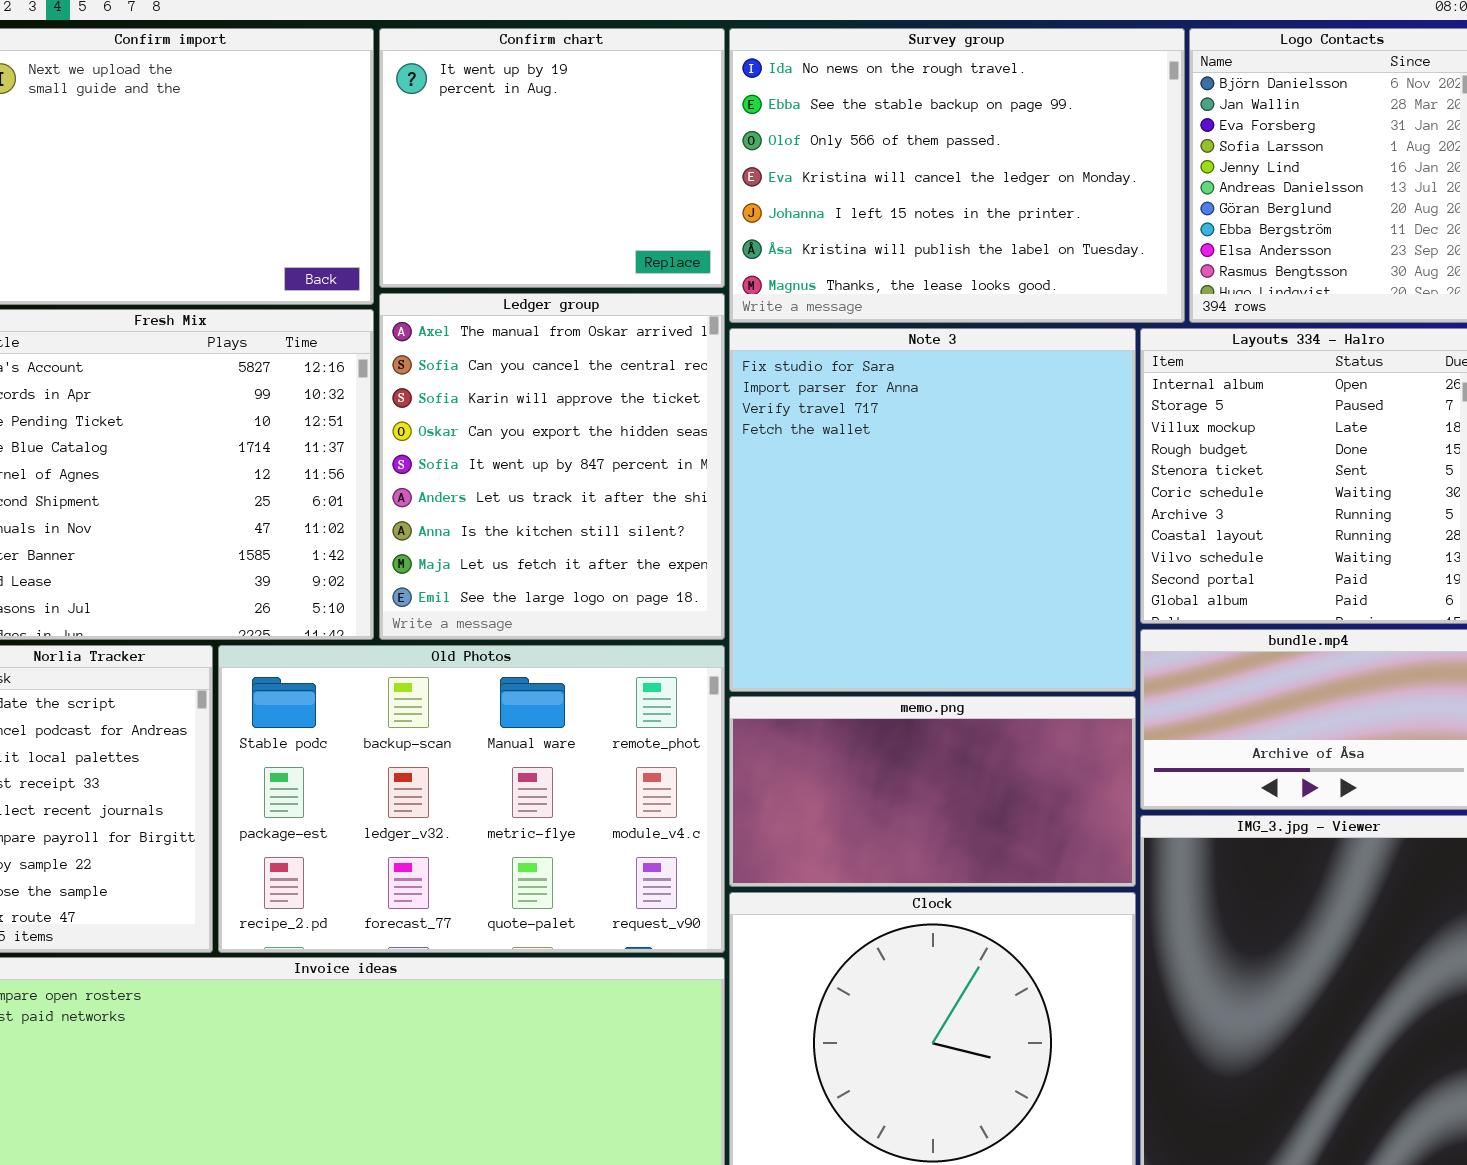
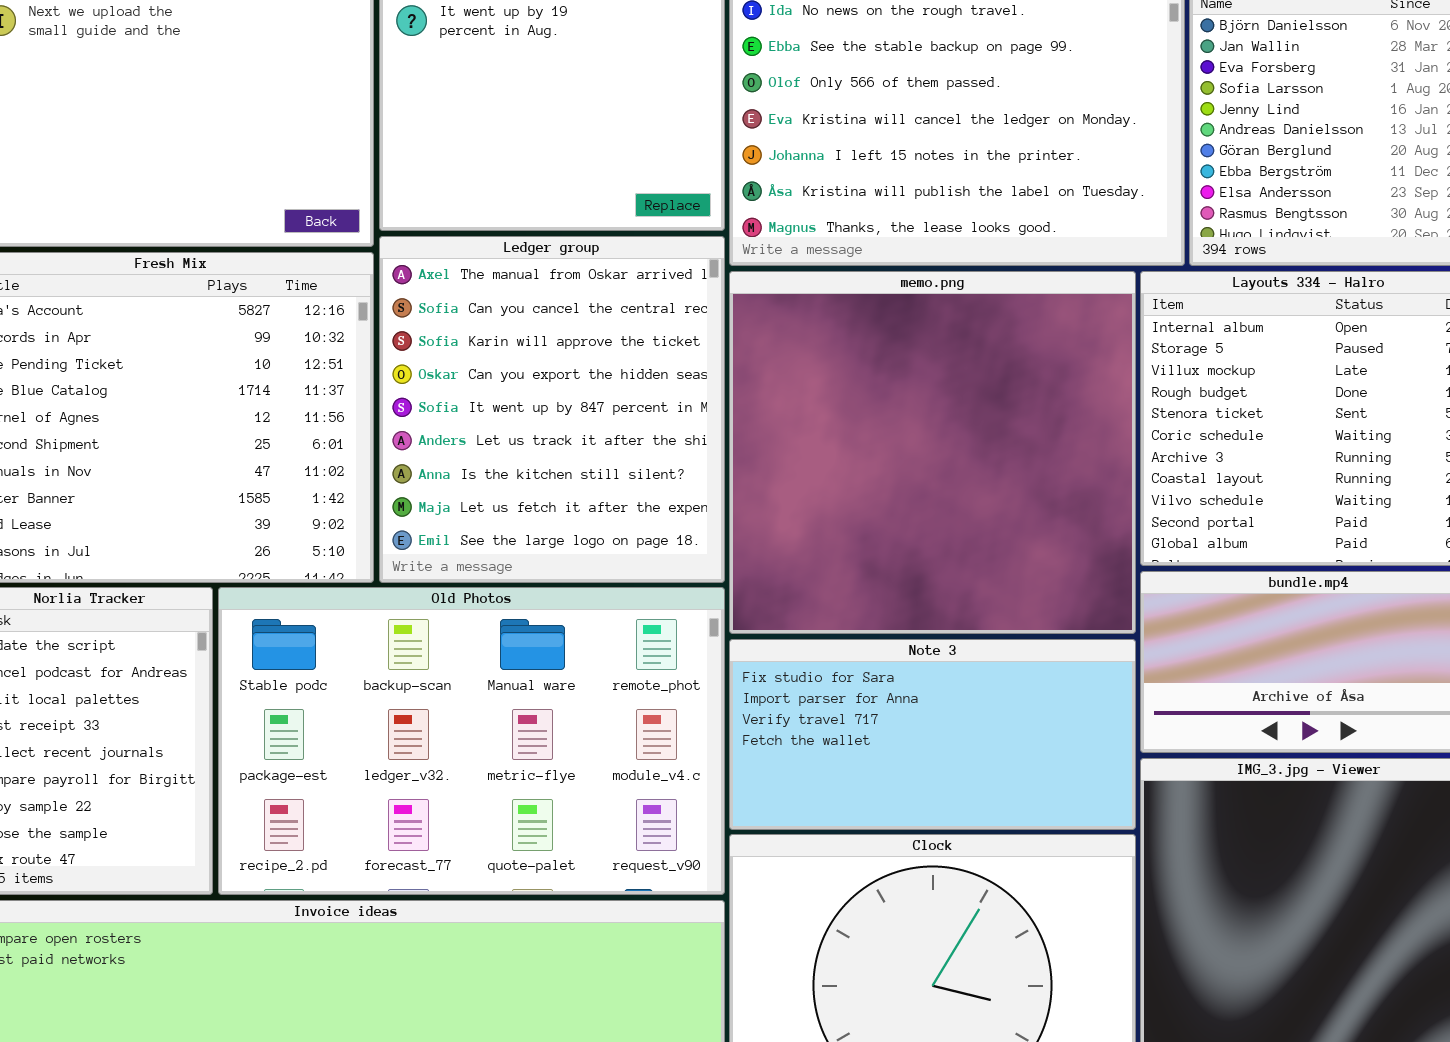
Note 3: [729,328,1136,692] -> [729,639,1136,830], moved, resized
memo.png: [729,696,1136,887] -> [729,271,1136,634], moved, resized

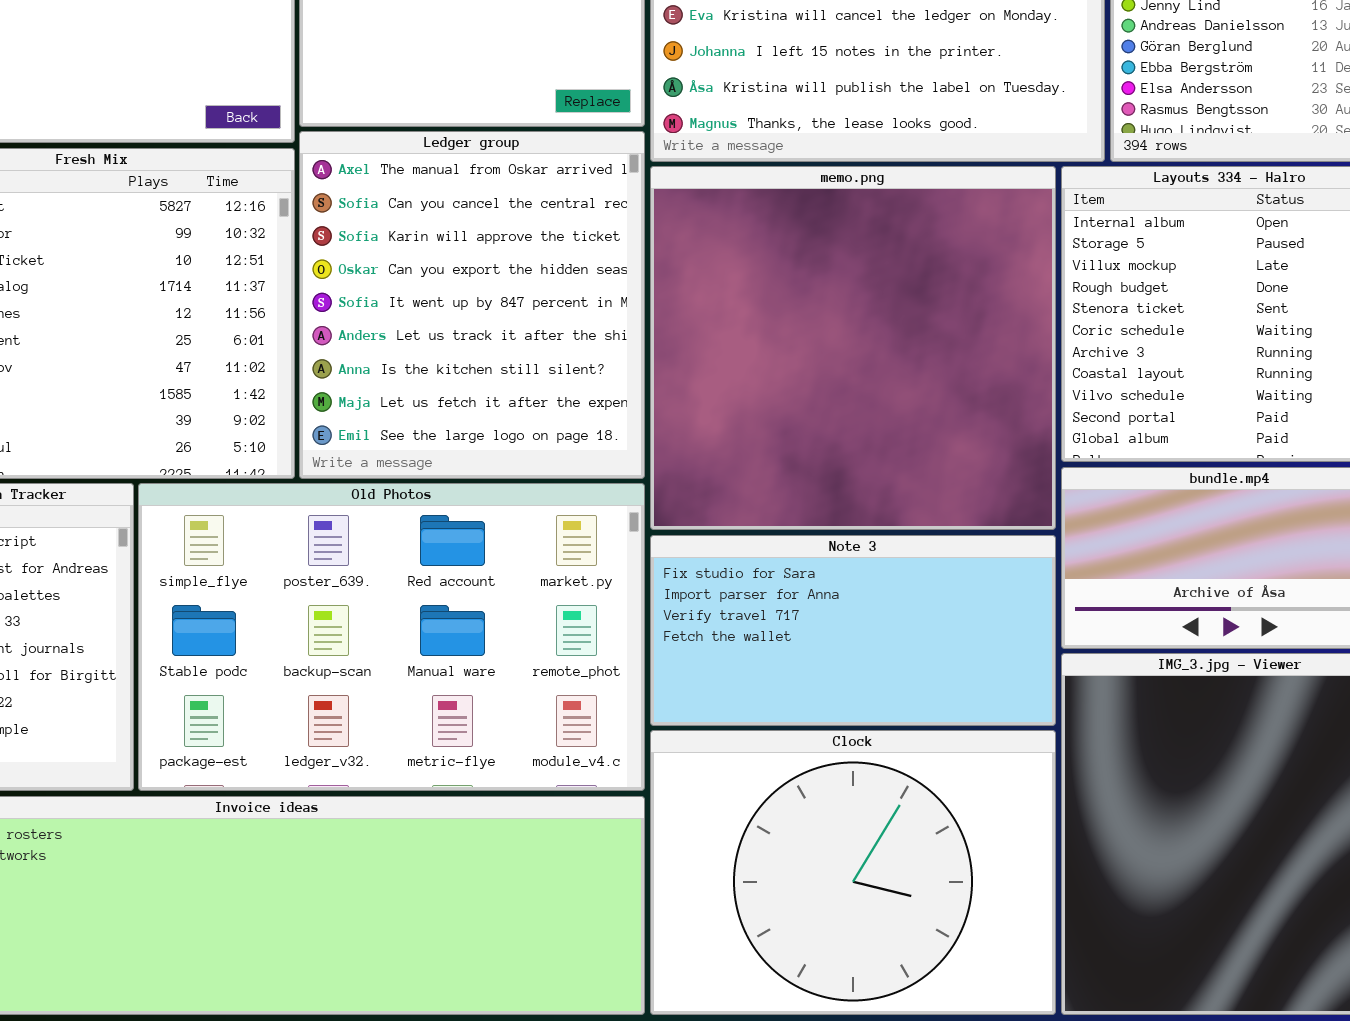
Old Photos: [218,587,725,895] -> [138,483,645,791], scrolled up 1 row

